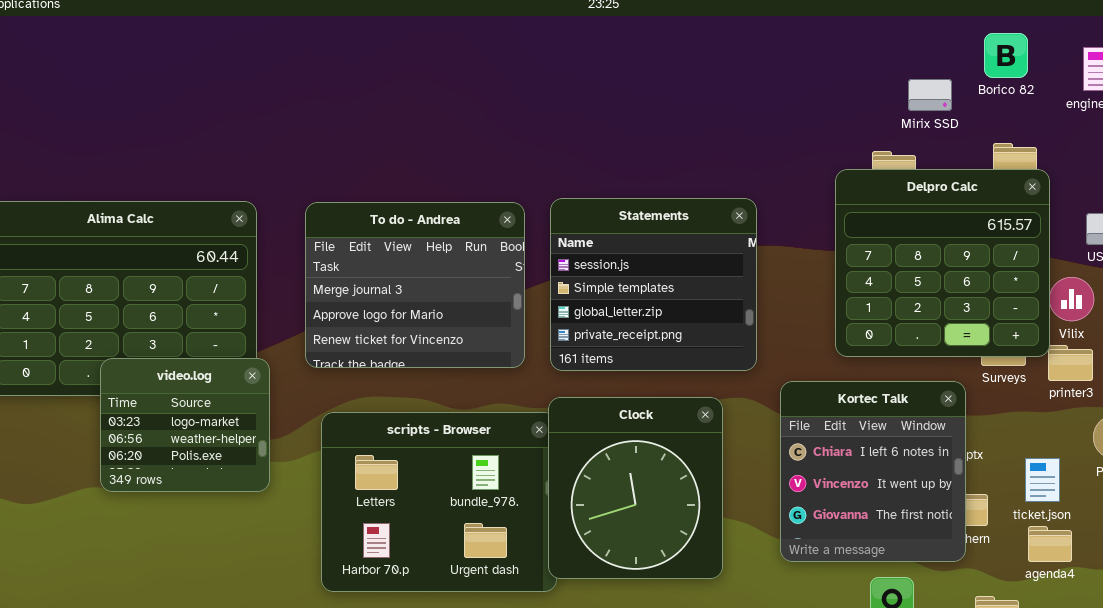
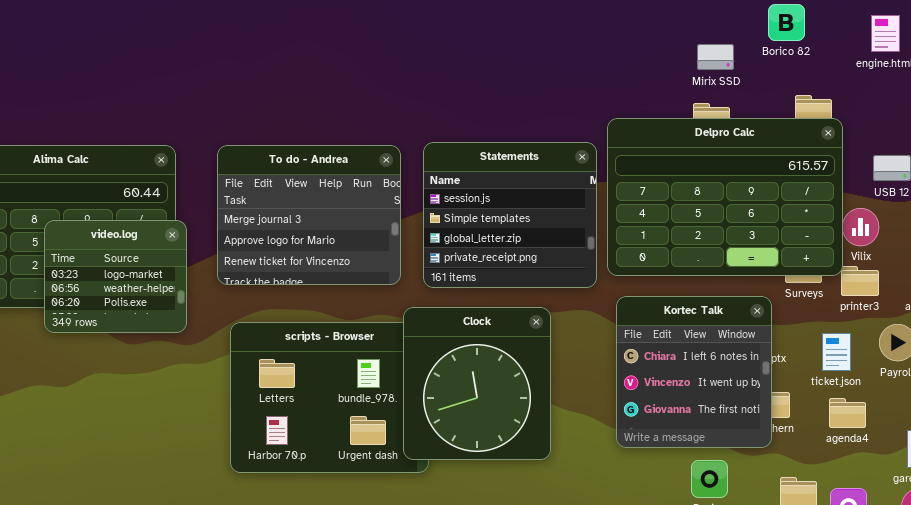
Borico 82: [984,33,1028,78] -> [768,4,805,41], moved
Mirix SSD: [908,79,952,111] -> [697,44,734,70], moved
Delpro Calc: [835,169,1050,357] -> [607,118,843,276], resized
video.log: [100,358,270,492] -> [44,220,187,333], moved
Clock: [548,397,723,579] -> [403,307,551,460], moved
ticket.json: [1025,458,1060,502] -> [822,333,851,371], moved
agenda4: [1028,526,1072,562] -> [829,398,866,428], moved

